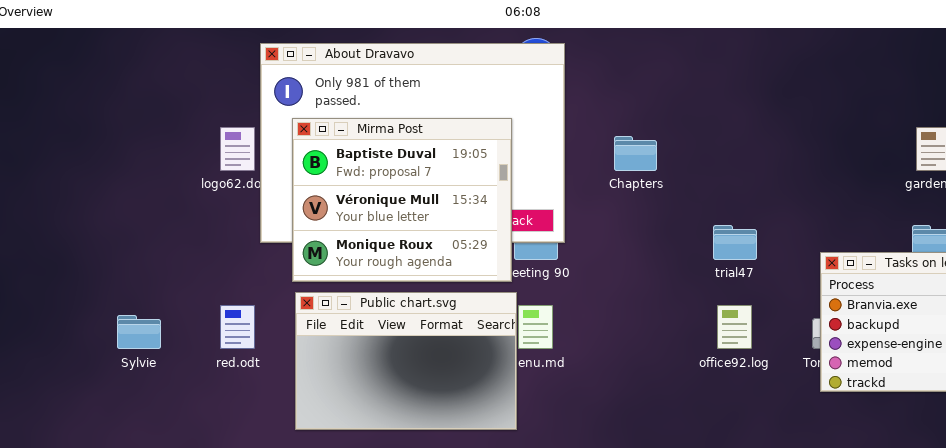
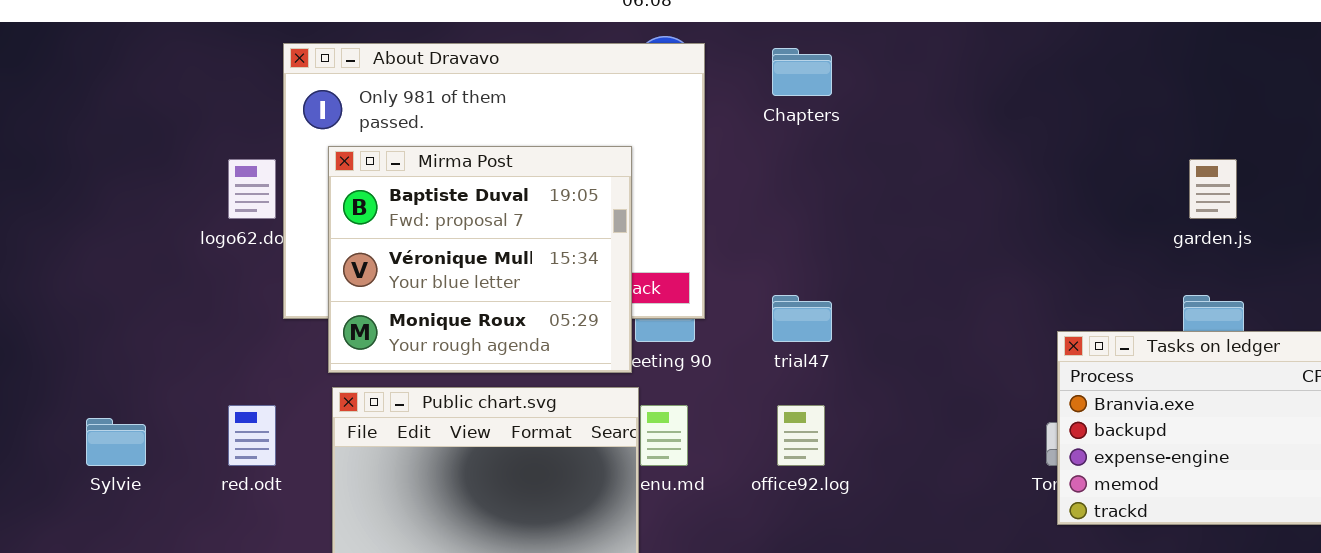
Chapters: [614,136,657,171] -> [772,48,832,96], moved
trial47: [713,225,757,260] -> [772,295,832,342], moved
office92.log: [717,305,752,349] -> [777,405,825,466], moved

